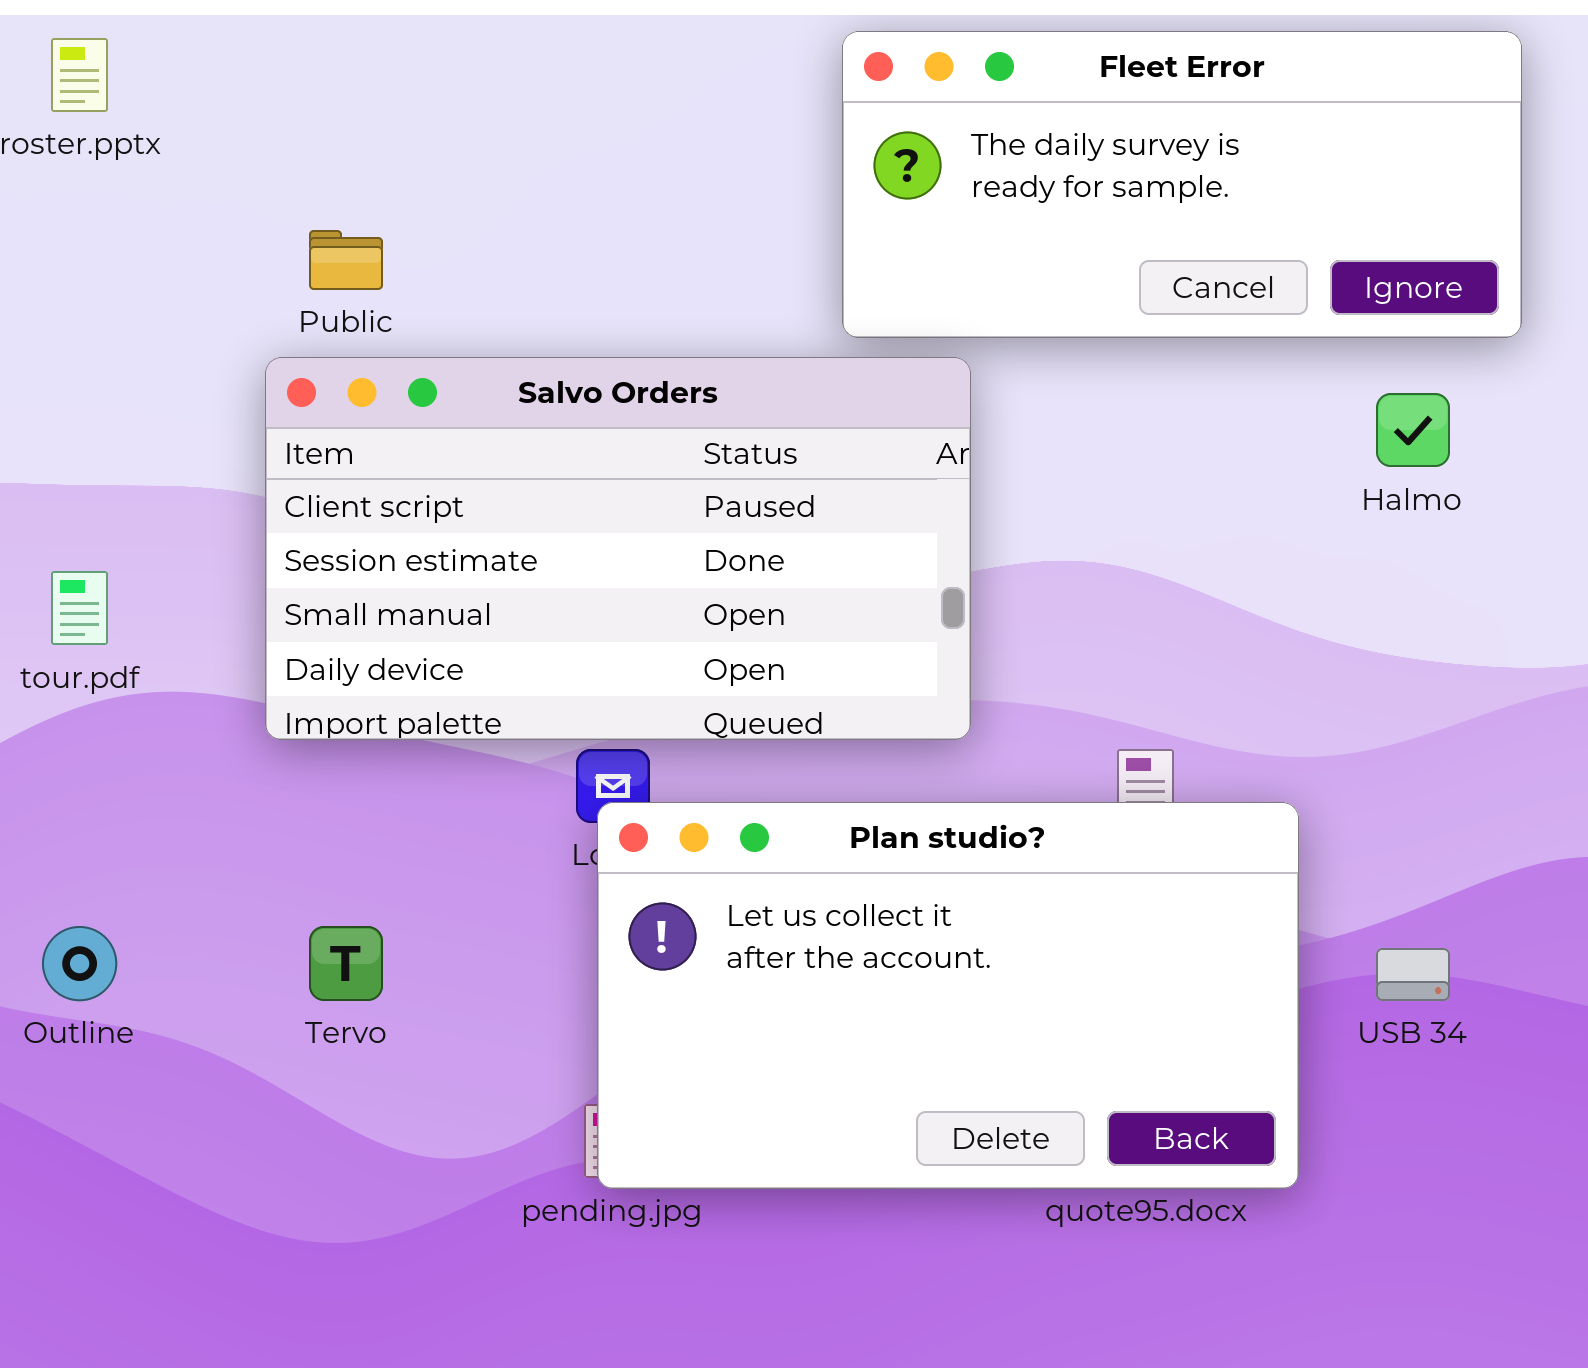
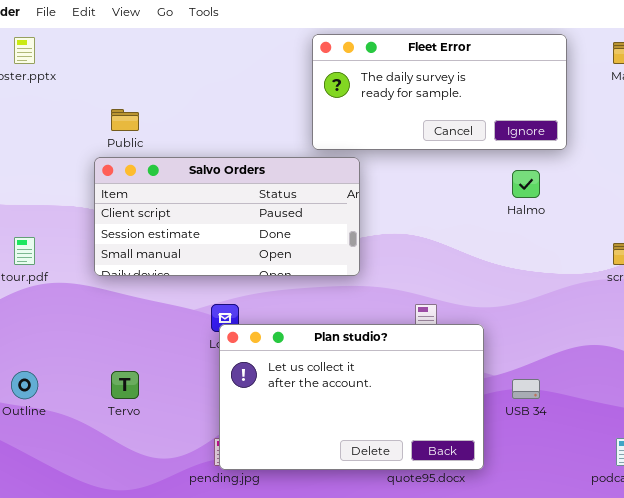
Salvo Orders: [265,357,971,740] -> [94,157,360,276], resized

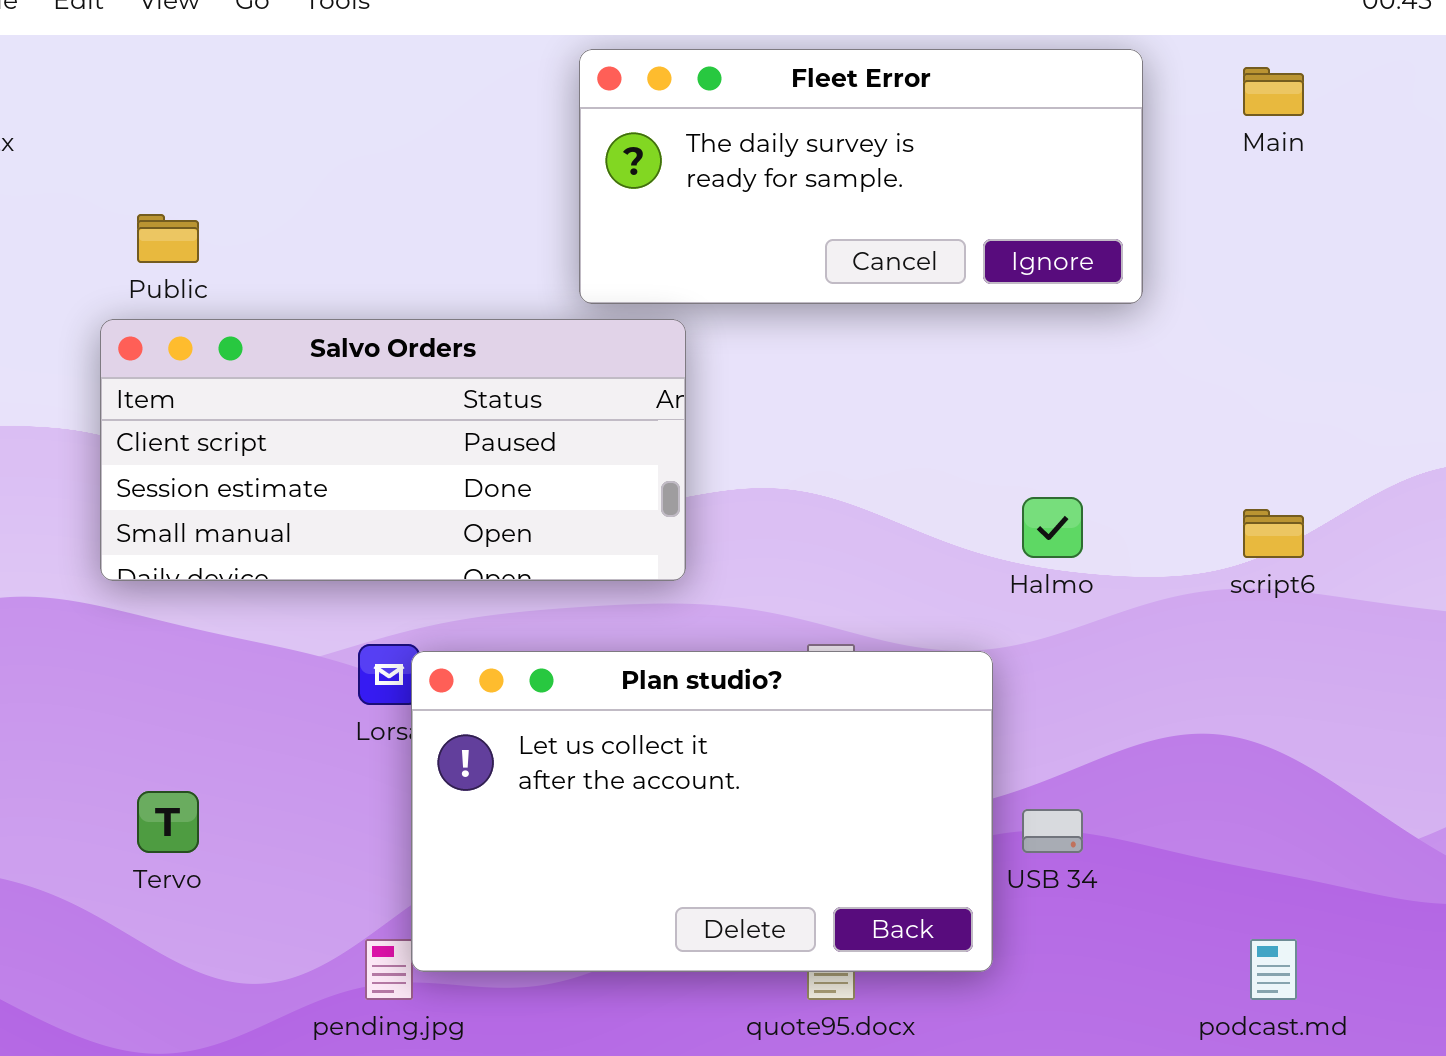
Halmo: [512,170,540,198] -> [1022,497,1083,558], moved
Plan studio?: [219,324,484,470] -> [411,651,993,972], moved

